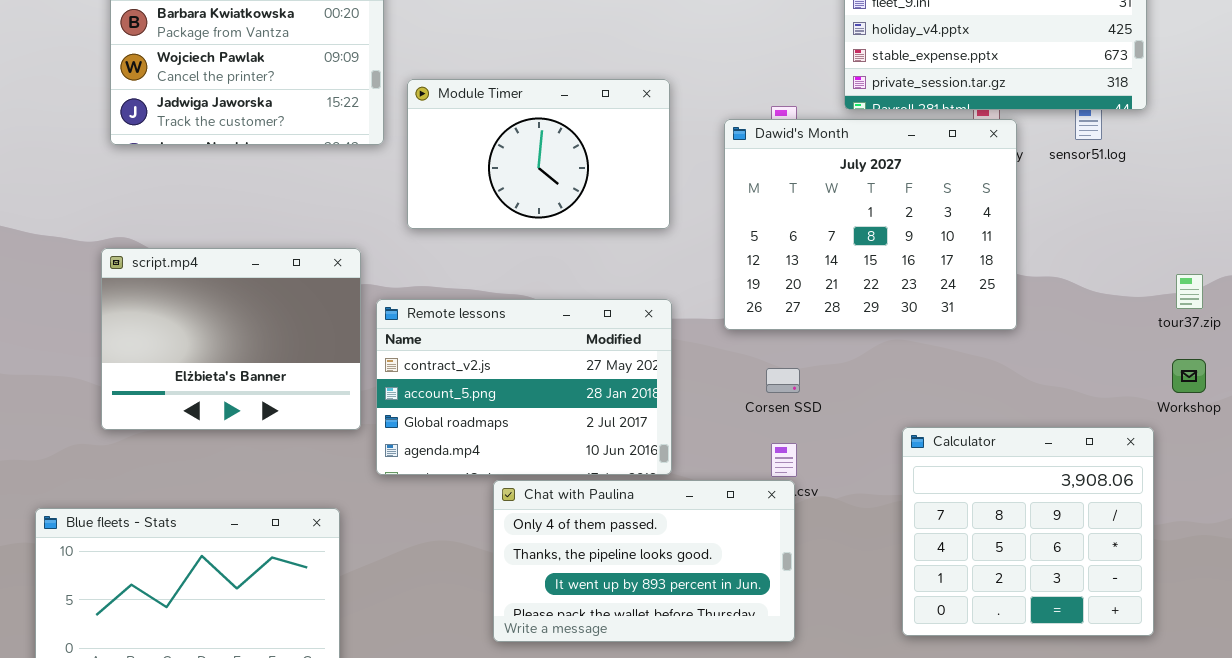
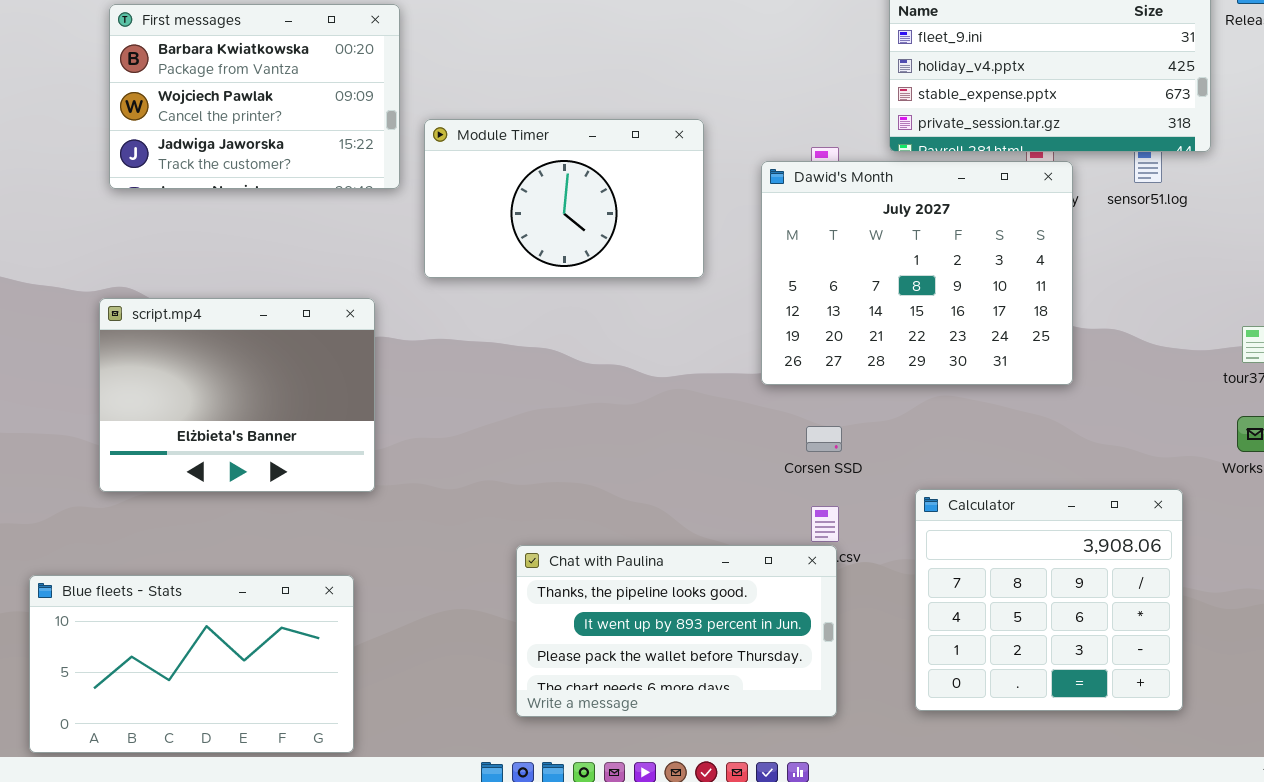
Remote lessons: [376,299,672,475] -> none, closed
Calculator: [902,427,1154,636] -> [915,489,1183,711], moved
Chat with Paulina: [493,480,795,642] -> [516,545,837,717], scrolled down 1 row

